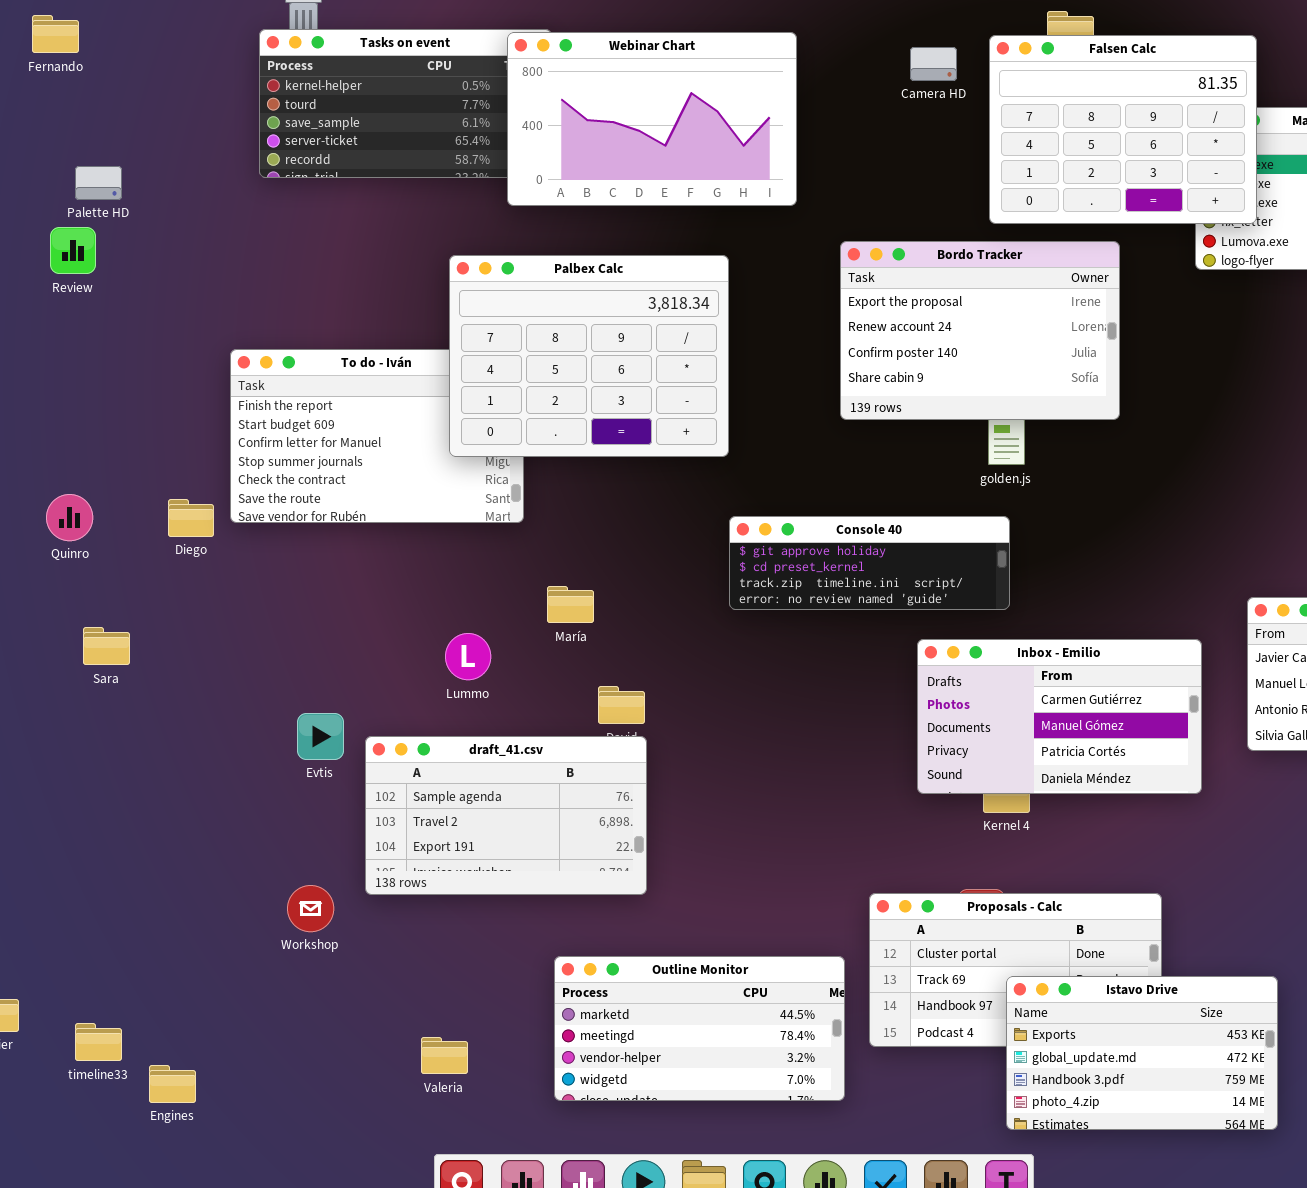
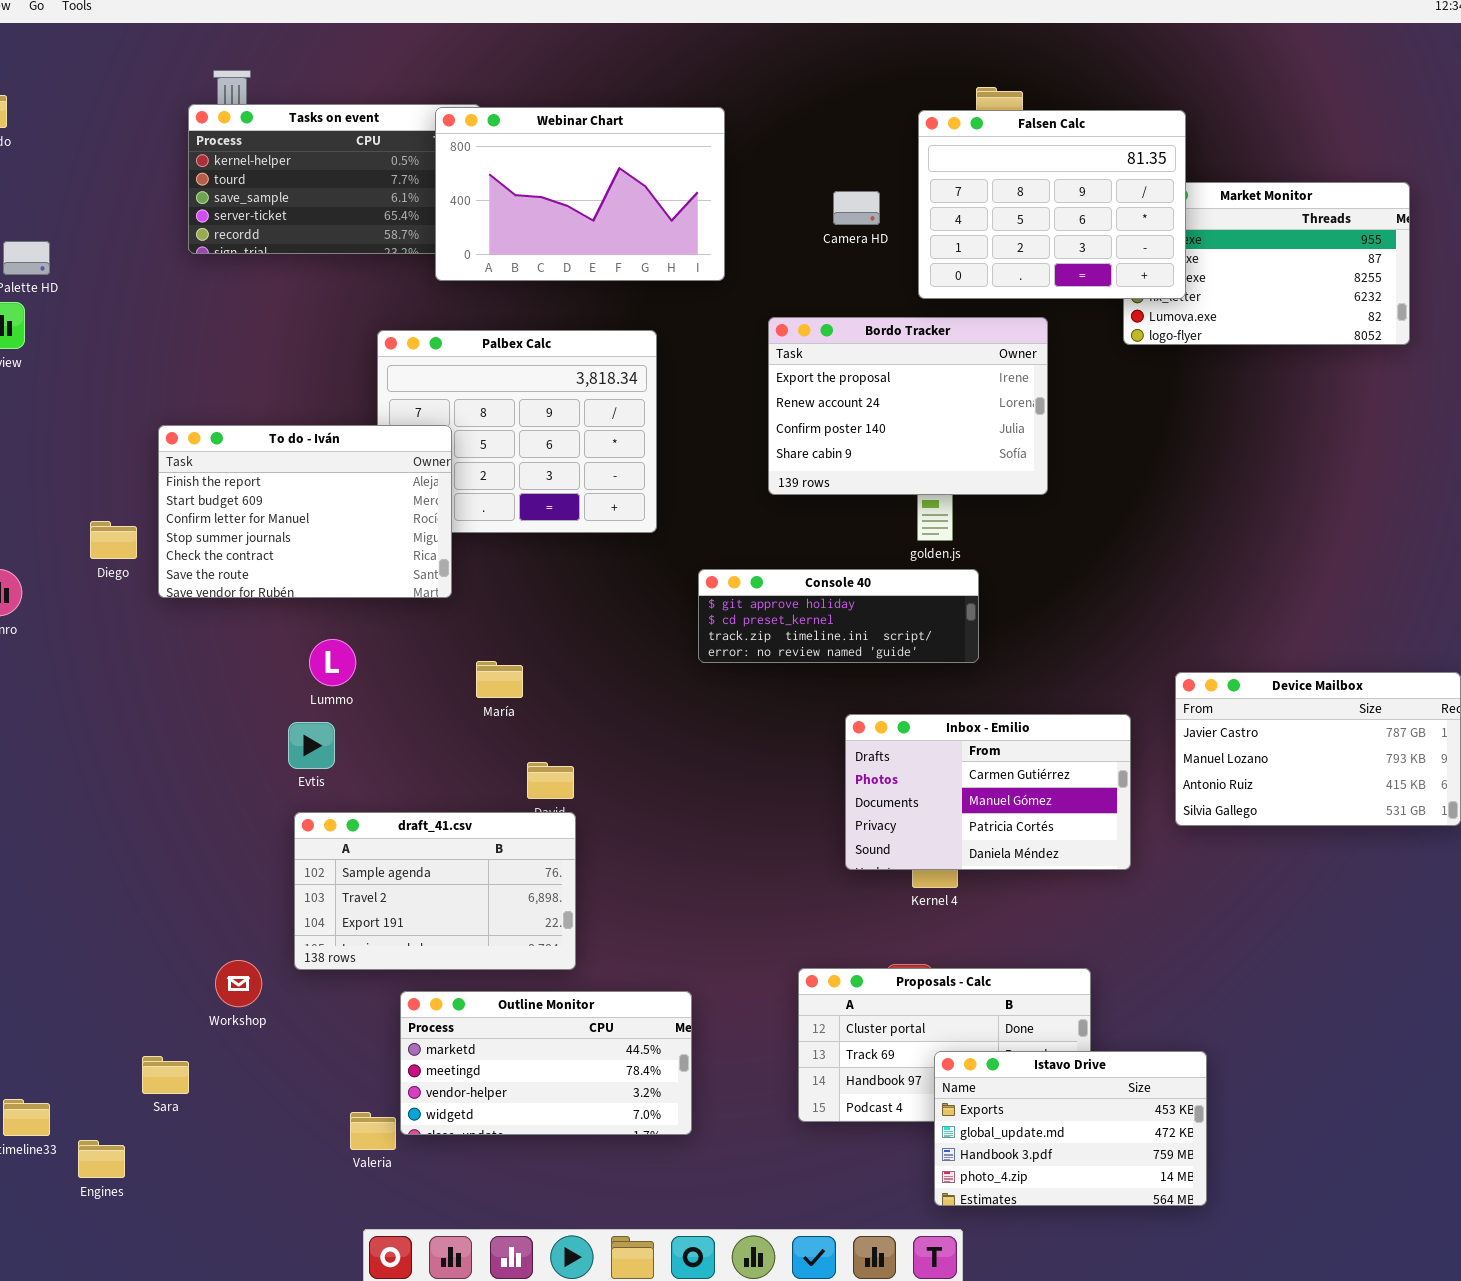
Camera HD: [910,47,957,81] -> [833,191,880,225], moved
To do - Iván: [230,349,524,523] -> [158,425,452,598], raised
Diego: [168,499,214,537] -> [90,521,137,559], moved
Console 40: [729,516,1010,610] -> [698,569,979,663], moved
Sara: [83,627,130,665] -> [142,1056,189,1094], moved
Lummo: [445,633,491,680] -> [309,639,356,686], moved
Evtis: [297,713,344,760] -> [288,722,335,769], moved
Outline Monitor: [554,956,845,1101] -> [400,991,692,1135], moved

